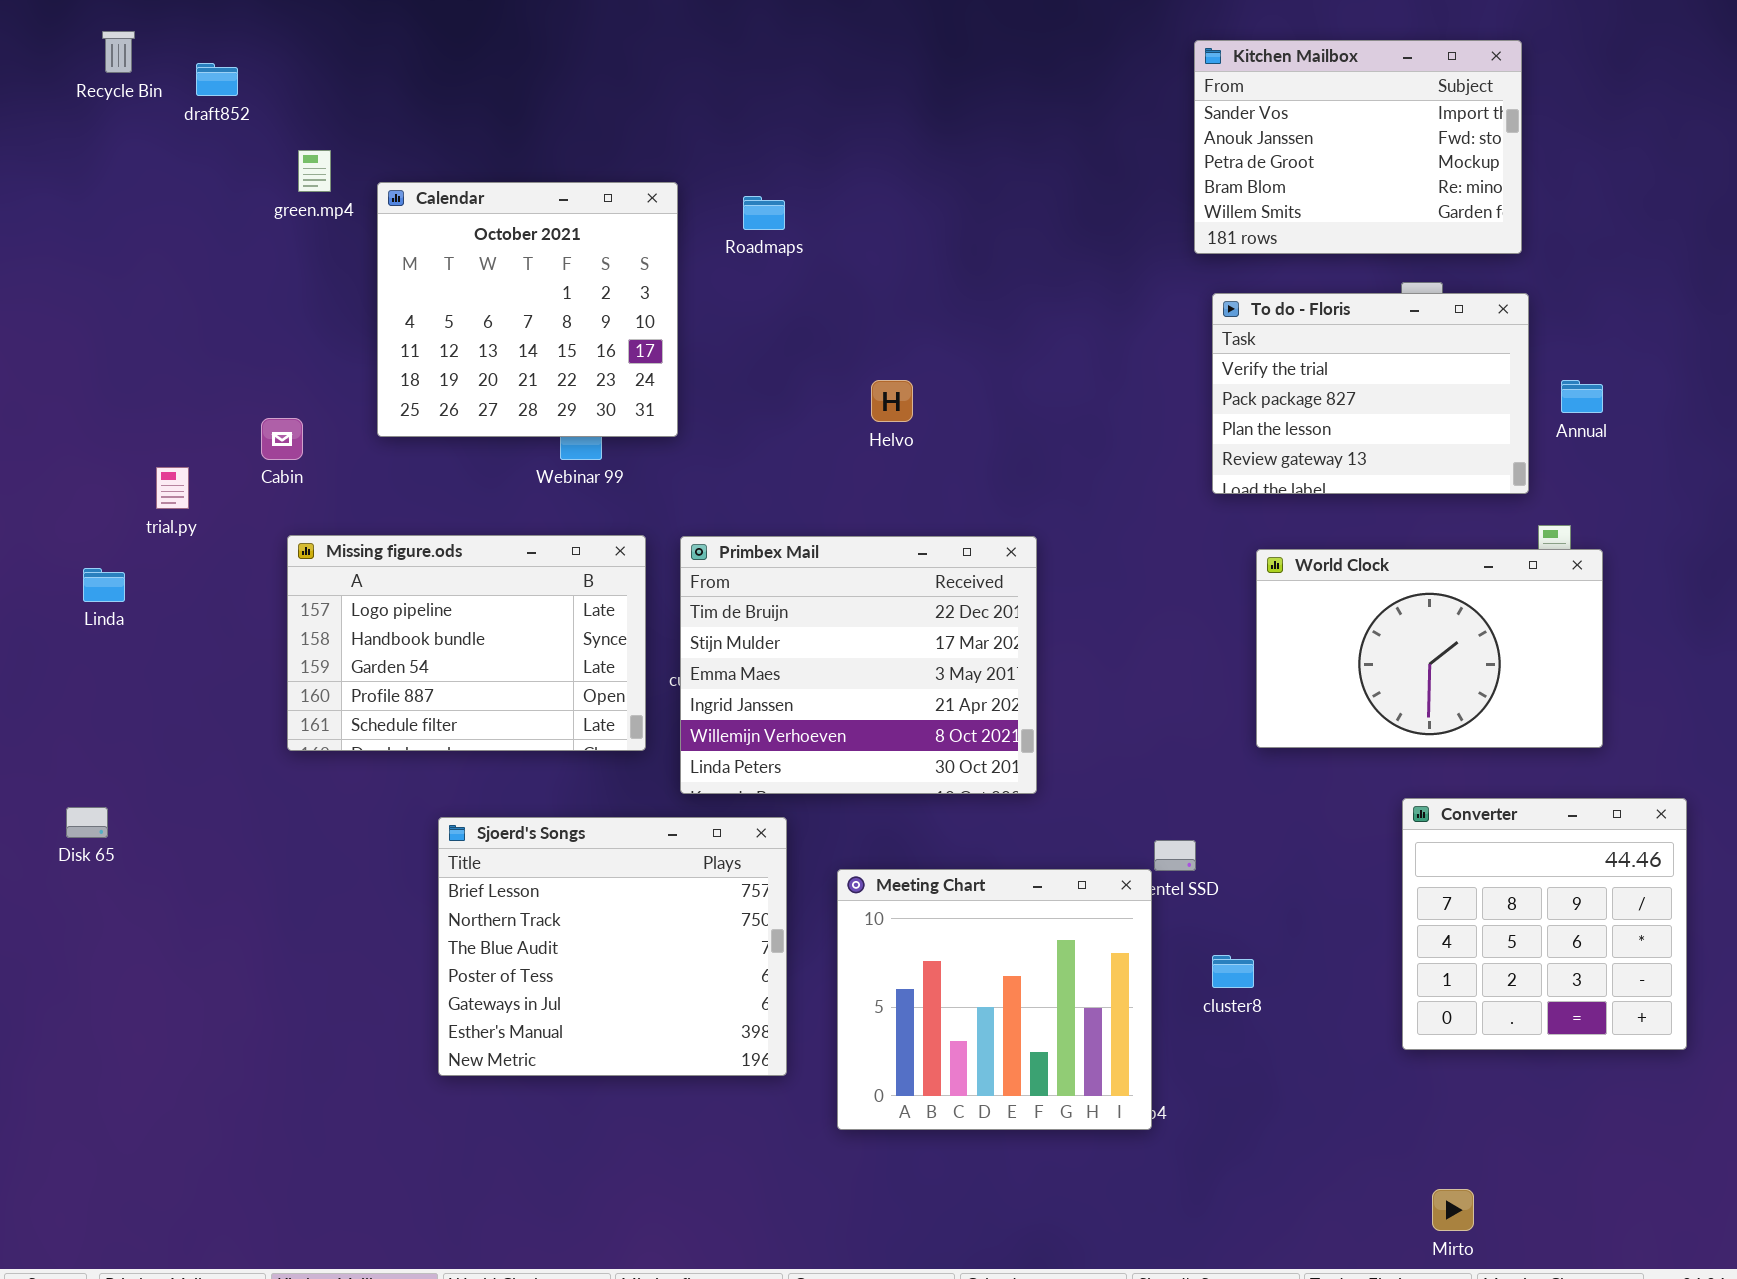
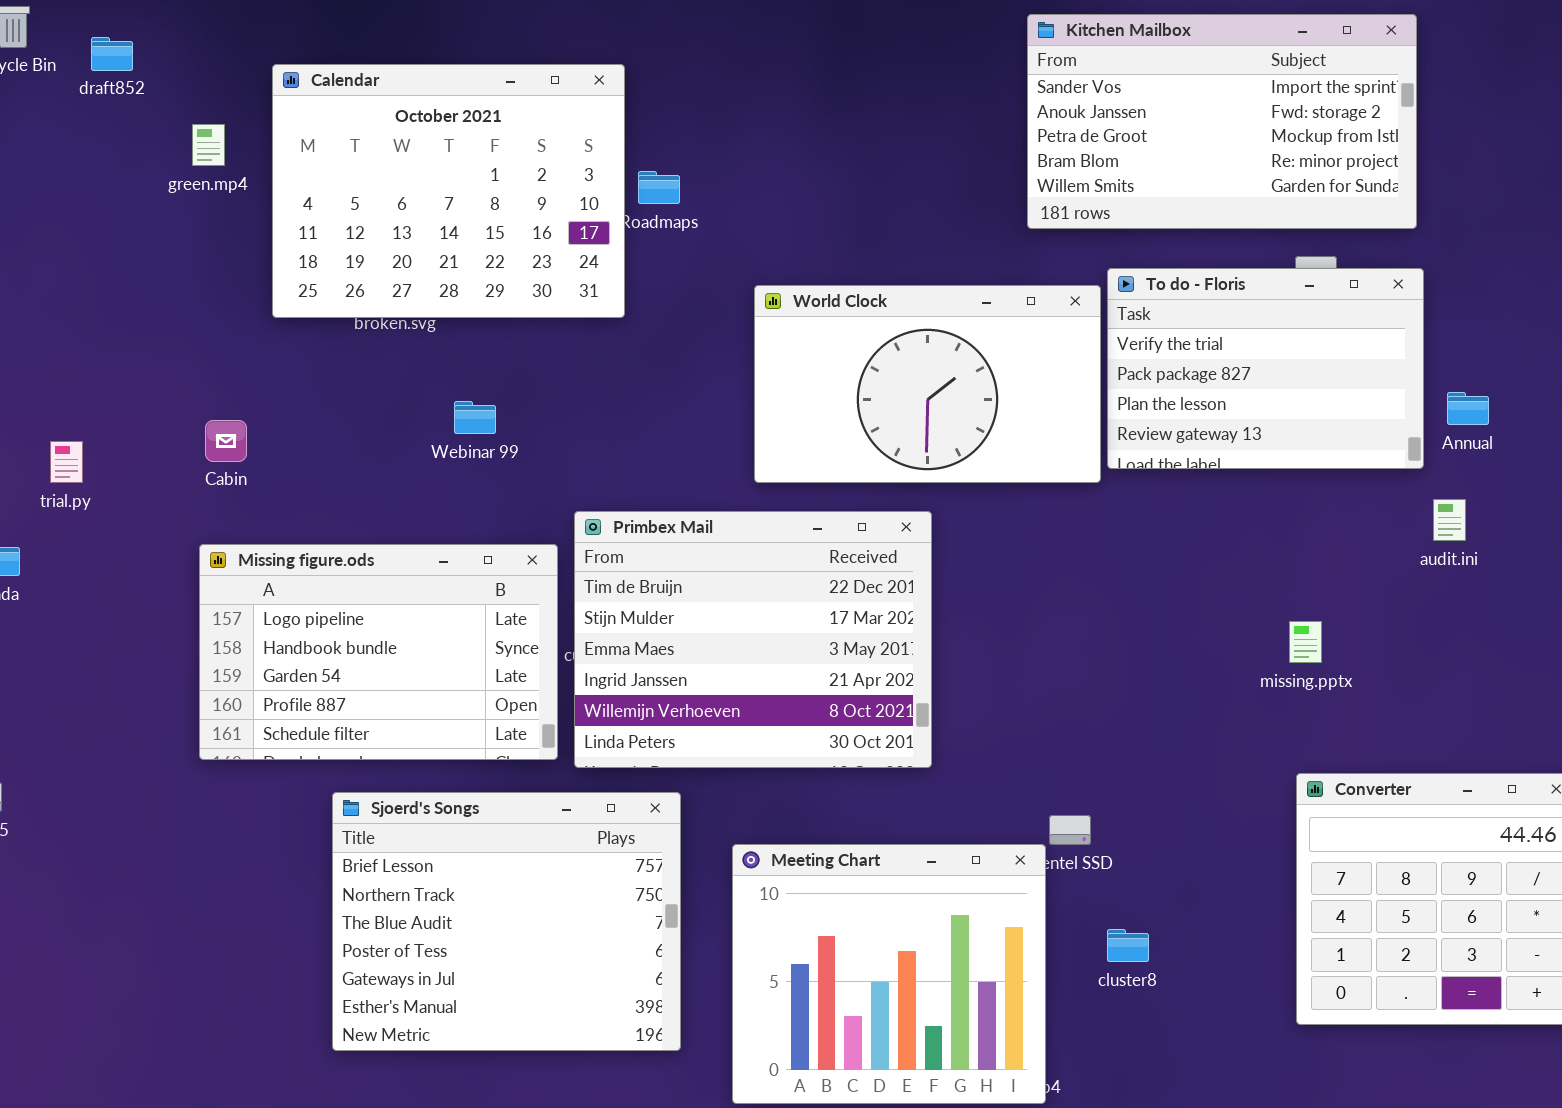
Kitchen Mailbox: [1194,40,1522,254] -> [1027,14,1417,229], resized
Calendar: [377,182,678,437] -> [272,64,625,318], moved, resized
Annual: [1561,380,1603,413] -> [1447,392,1489,425], moved
Cabin: [261,418,303,460] -> [205,420,247,462], moved
Missing figure.ods: [287,535,646,751] -> [199,544,558,760], moved
World Clock: [1256,549,1603,748] -> [754,285,1101,483], moved

